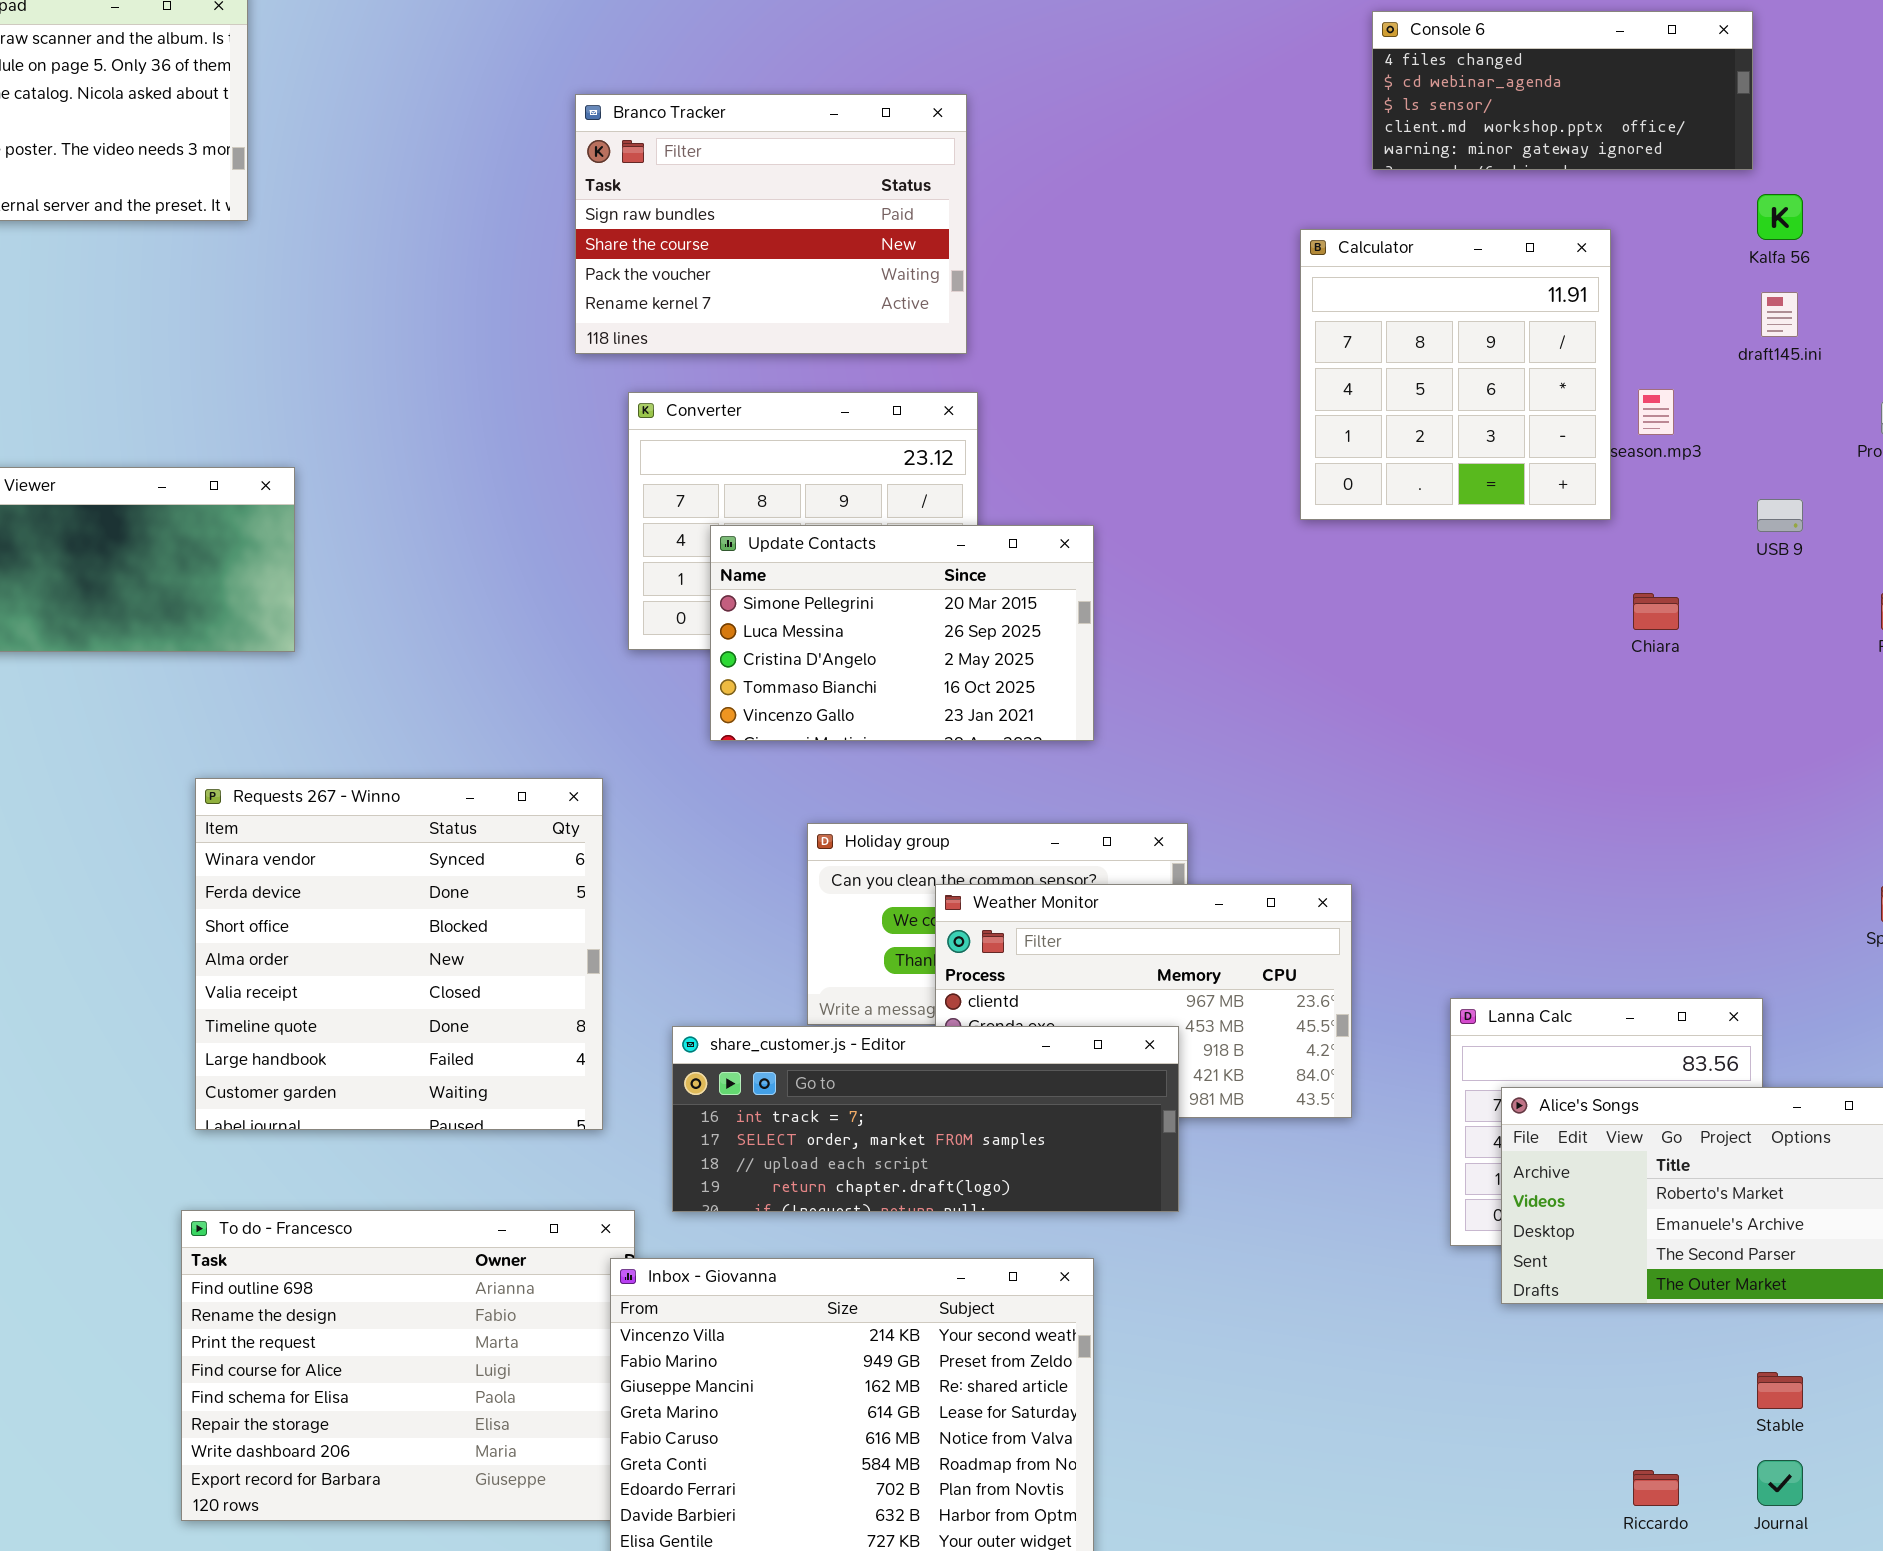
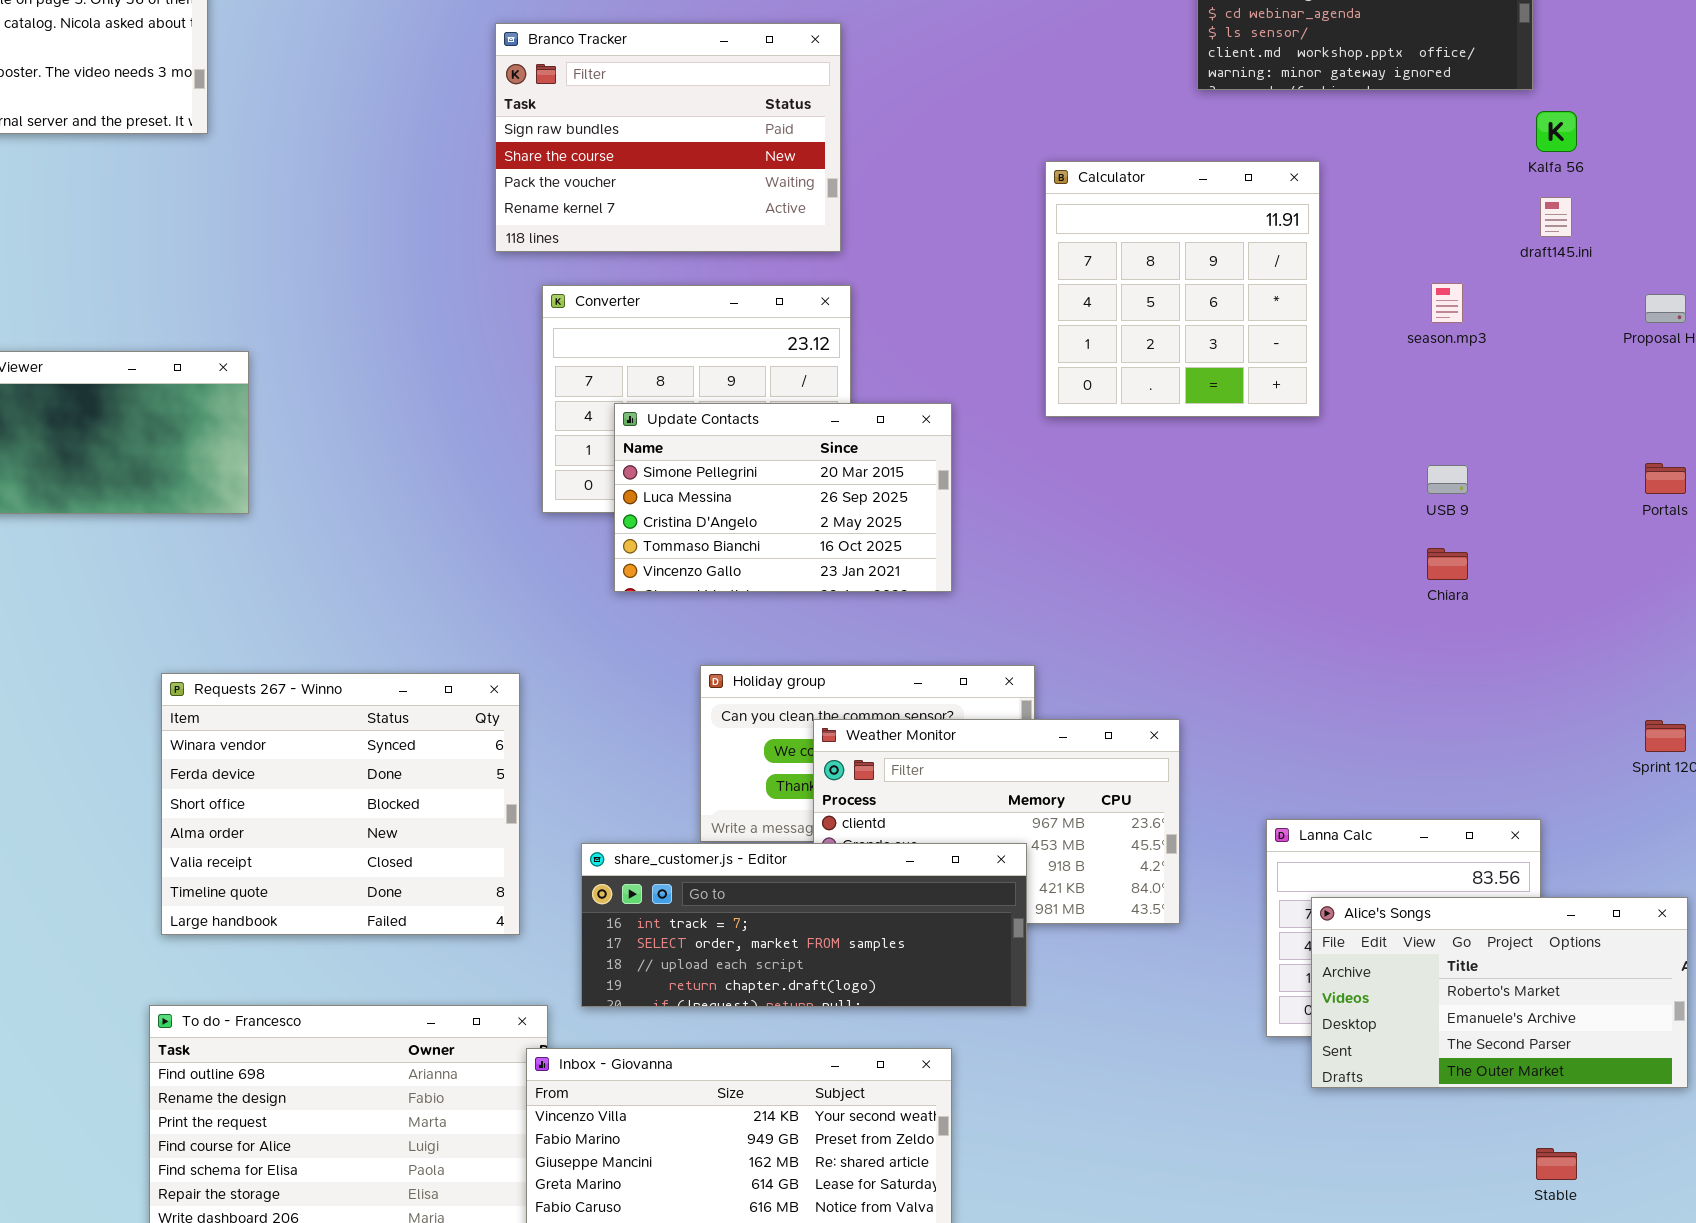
Calculator: [1300,229,1611,520] -> [1045,161,1320,417], moved
USB 9: [1757,499,1803,532] -> [1427,465,1468,494], moved
Chiara: [1633,593,1679,630] -> [1427,548,1468,580], moved
Requests 267 - Winno: [195,778,603,1130] -> [161,673,520,935], resized

